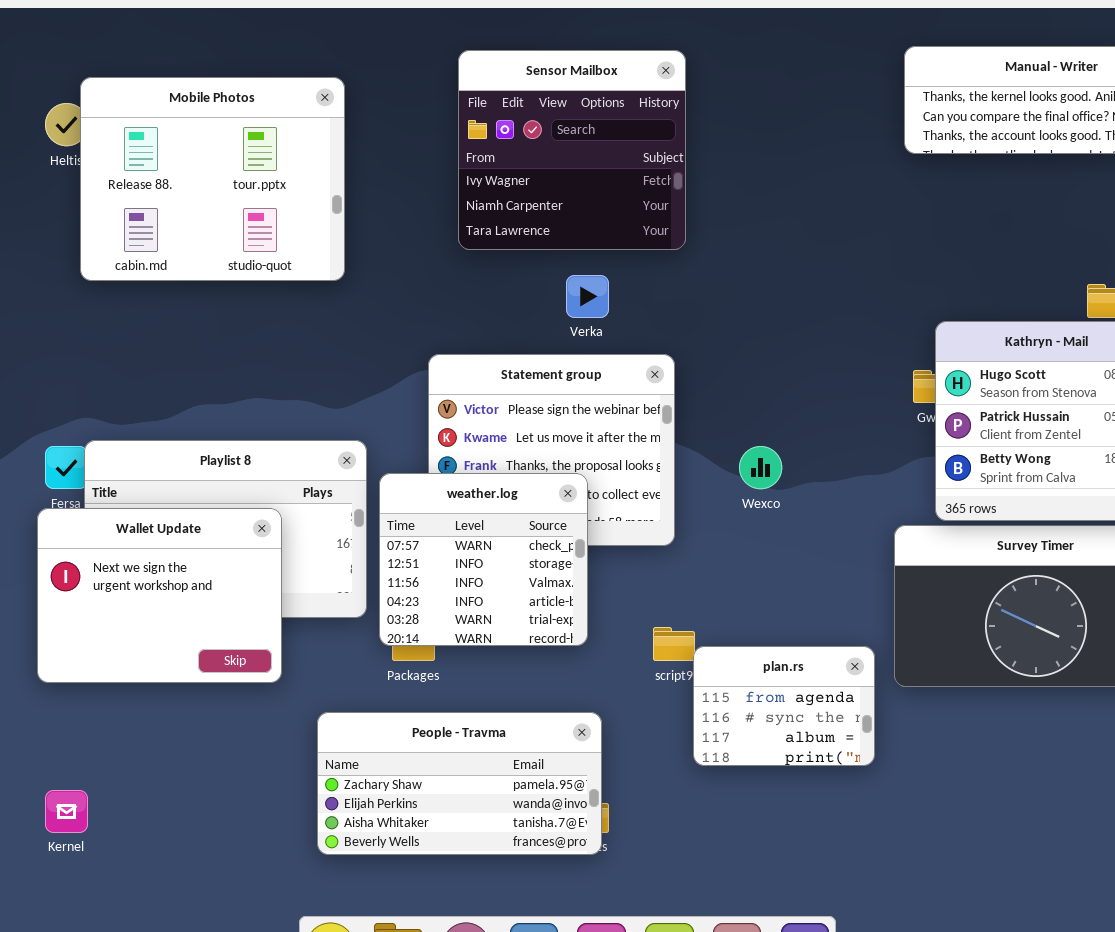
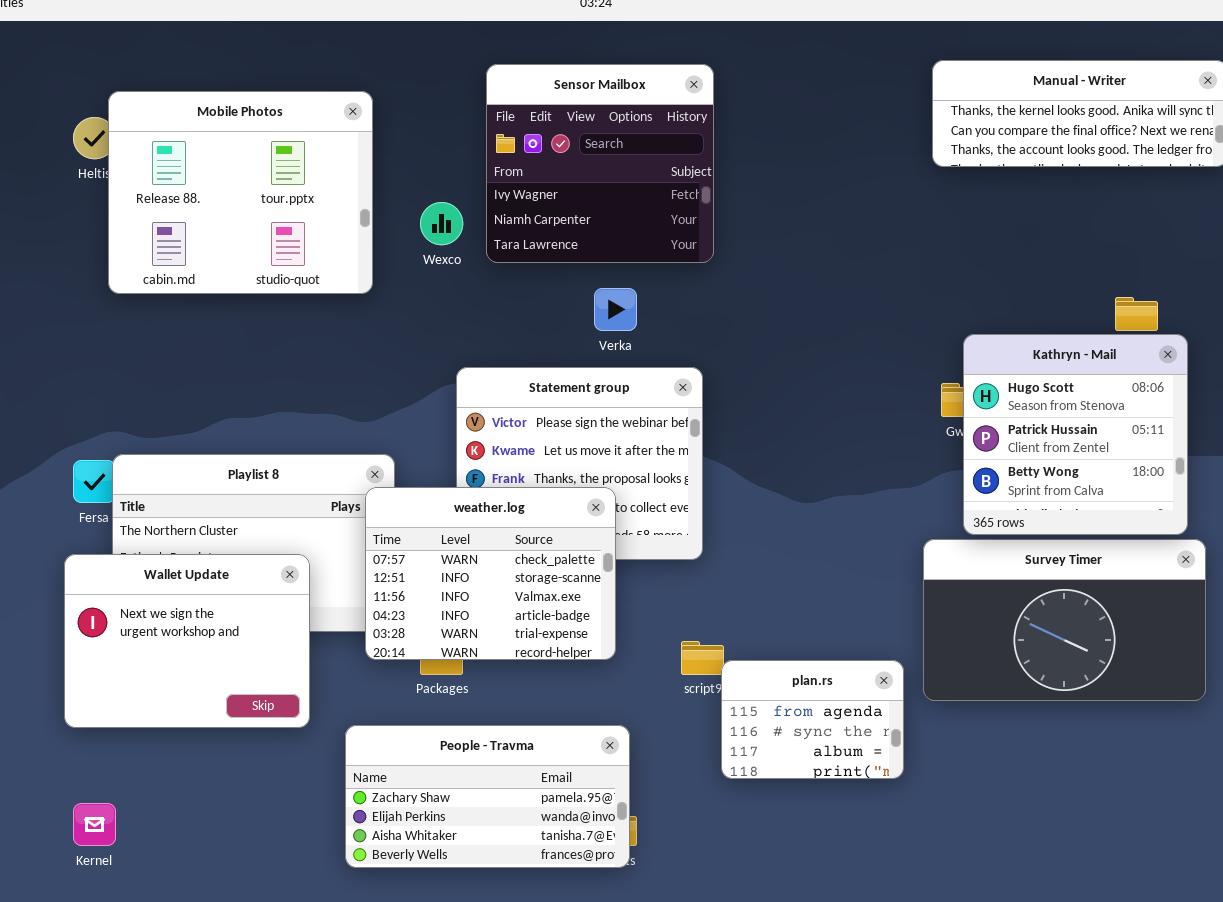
Wexco: [739,446,782,489] -> [420,202,463,245], moved
weather.log: [379,473,588,646] -> [365,487,616,660], resized
Wallet Update: [37,508,282,683] -> [64,554,310,728], moved

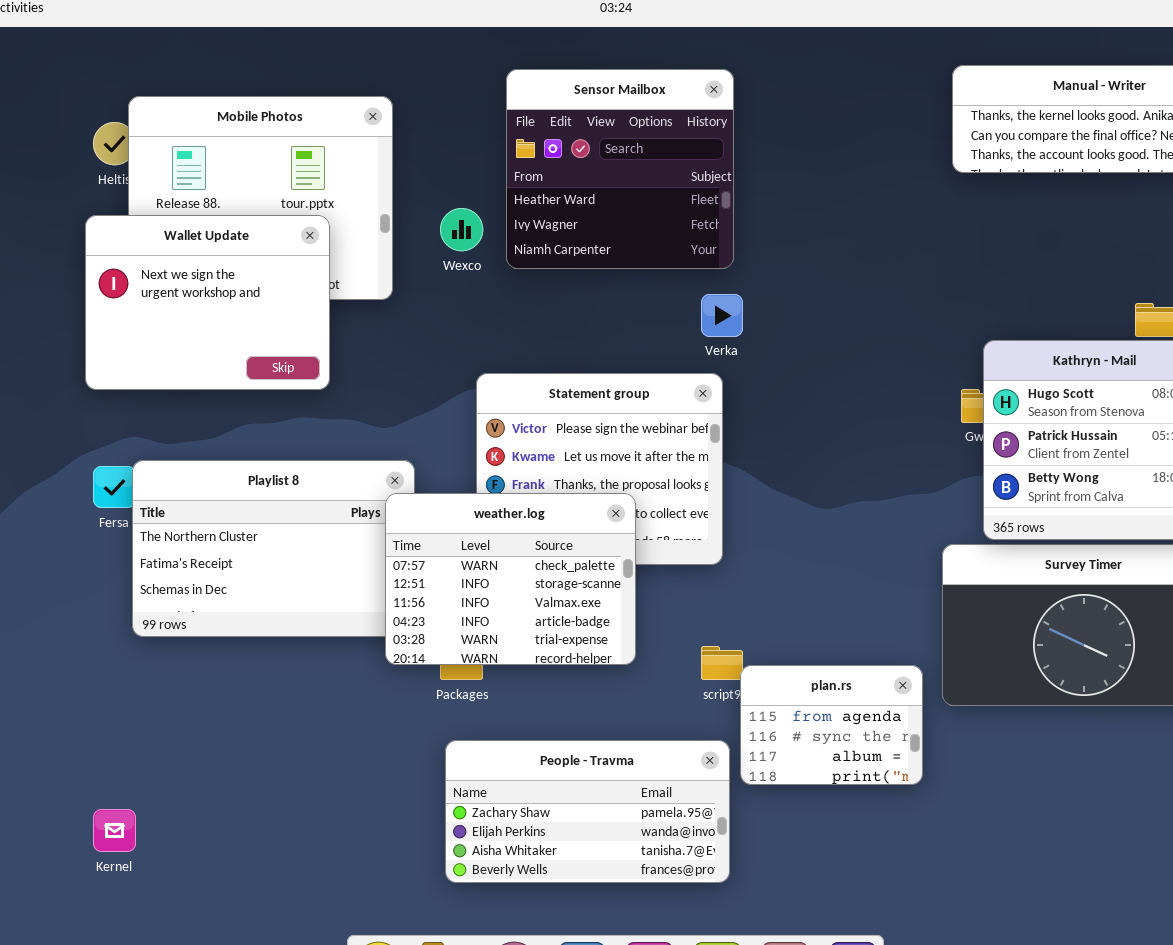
Sensor Mailbox: [486,64,714,263] -> [506,69,734,269], scrolled up 1 row
Verka: [594,288,637,331] -> [701,294,743,337], moved
Wallet Update: [64,554,310,728] -> [85,215,330,390], moved
People - Travma: [345,725,630,868] -> [445,740,730,883], moved

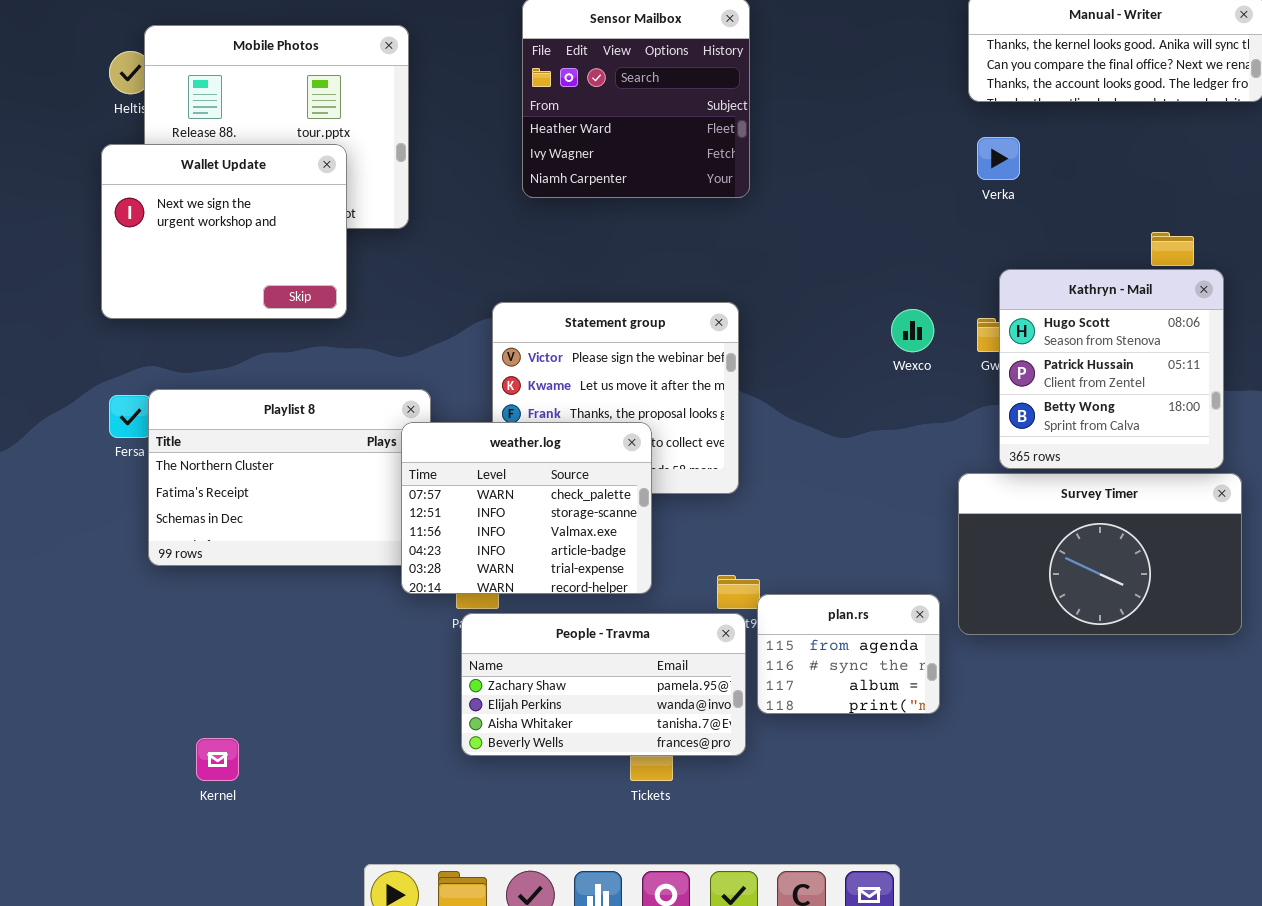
Wexco: [440,208,483,251] -> [891,309,934,352], moved
Verka: [701,294,743,337] -> [977,137,1020,180], moved
People - Travma: [445,740,730,883] -> [461,613,746,756], moved
Kernel: [93,809,136,852] -> [196,738,239,781], moved

